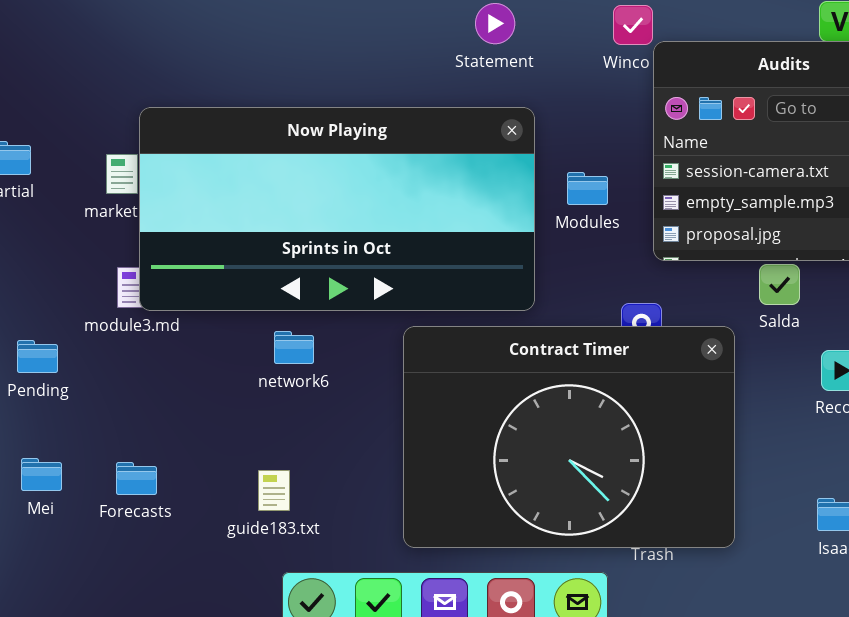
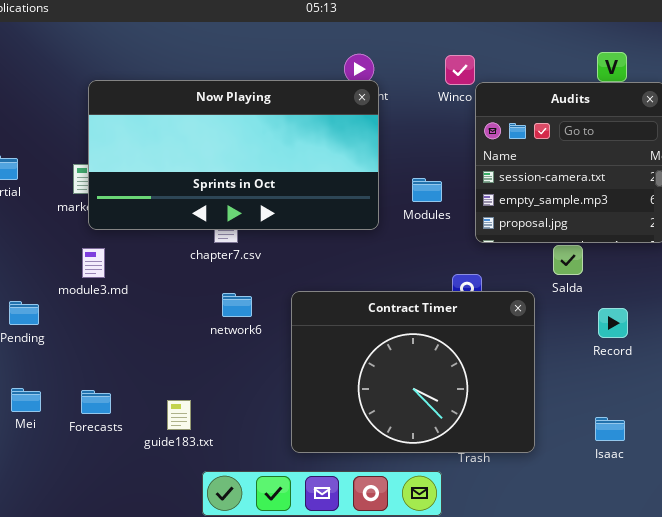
Now Playing: [139,107,535,311] -> [88,80,379,230], moved
network6: [274,331,314,364] -> [222,293,252,317], moved
guide183.txt: [258,470,290,511] -> [167,400,191,430], moved

